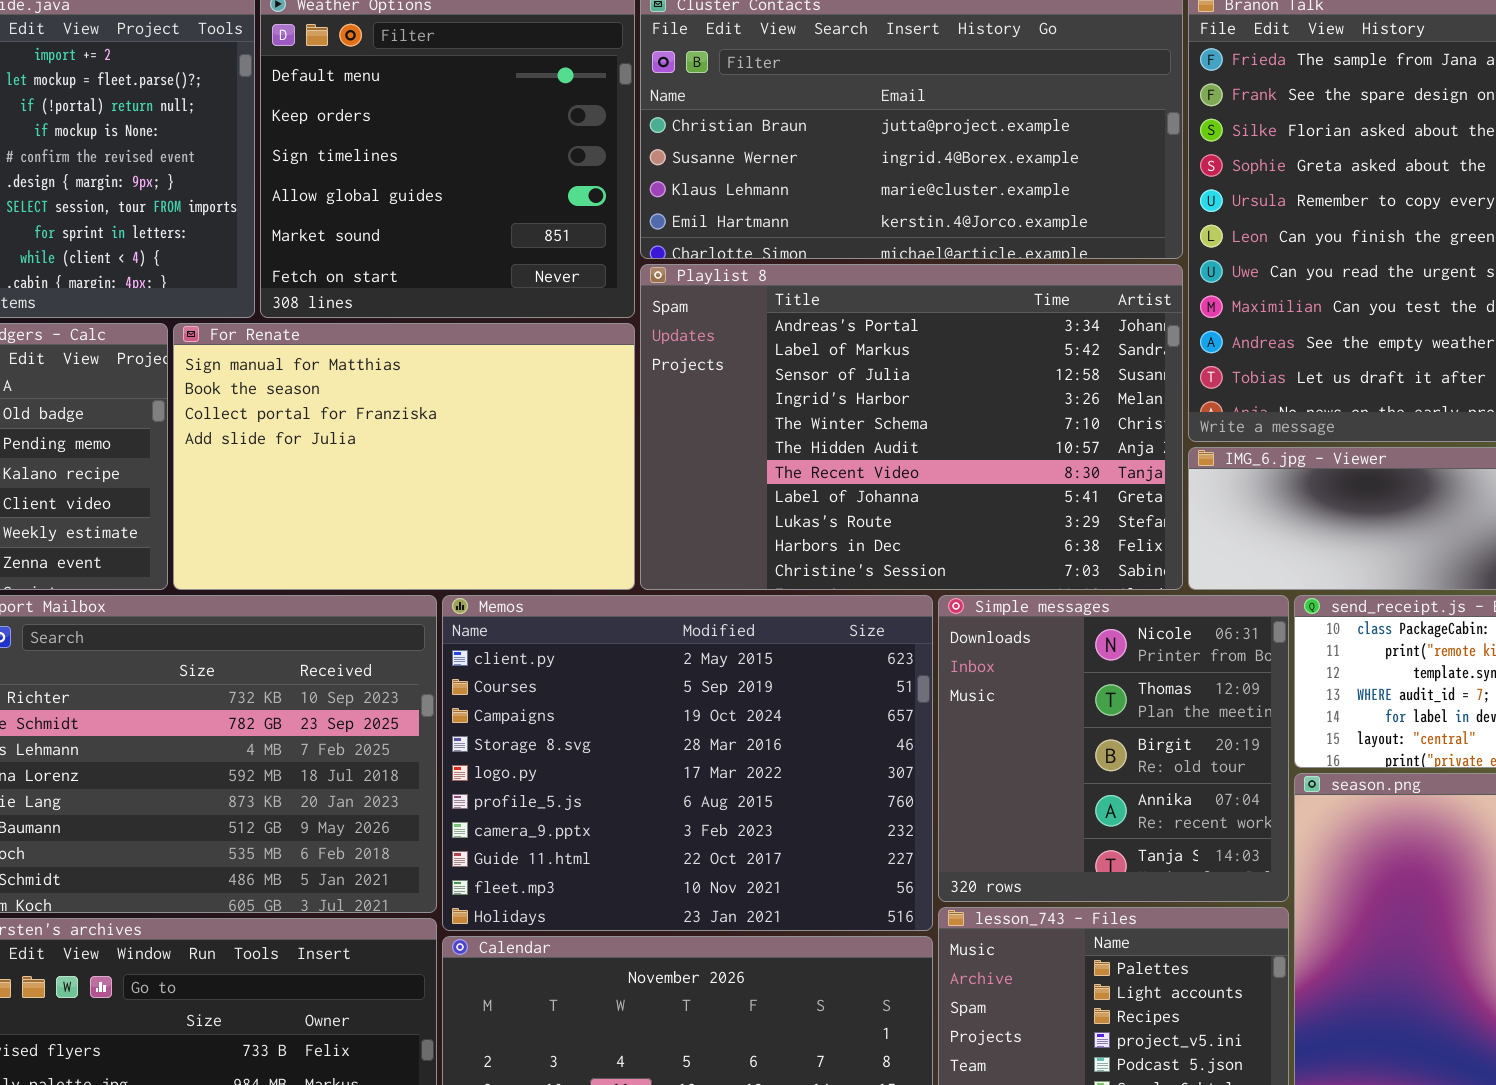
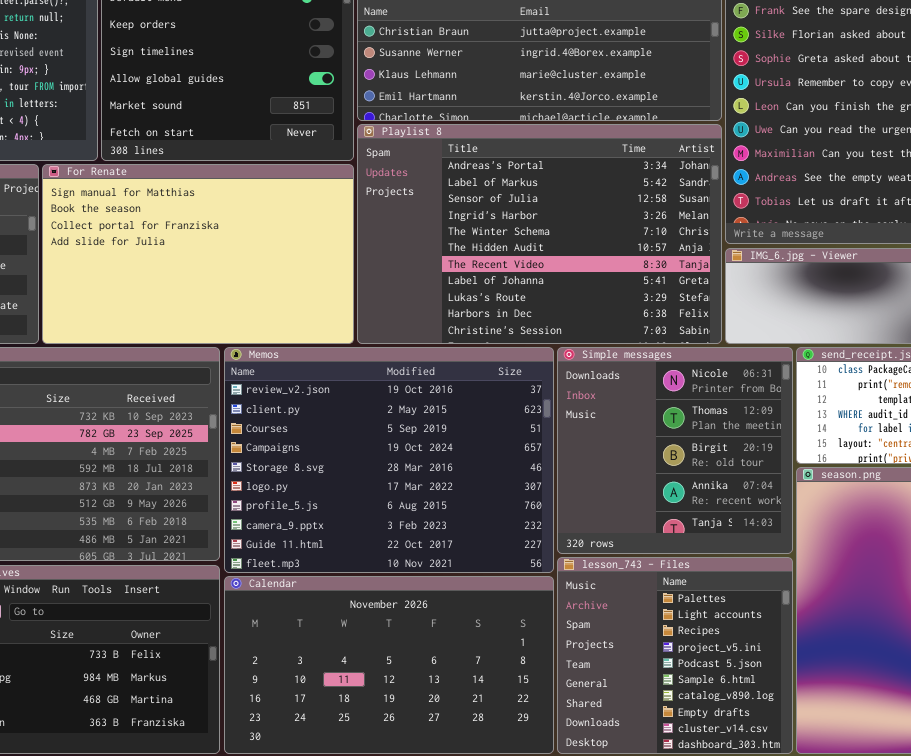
Memos: [442,595,933,931] -> [224,347,554,573], scrolled up 1 row

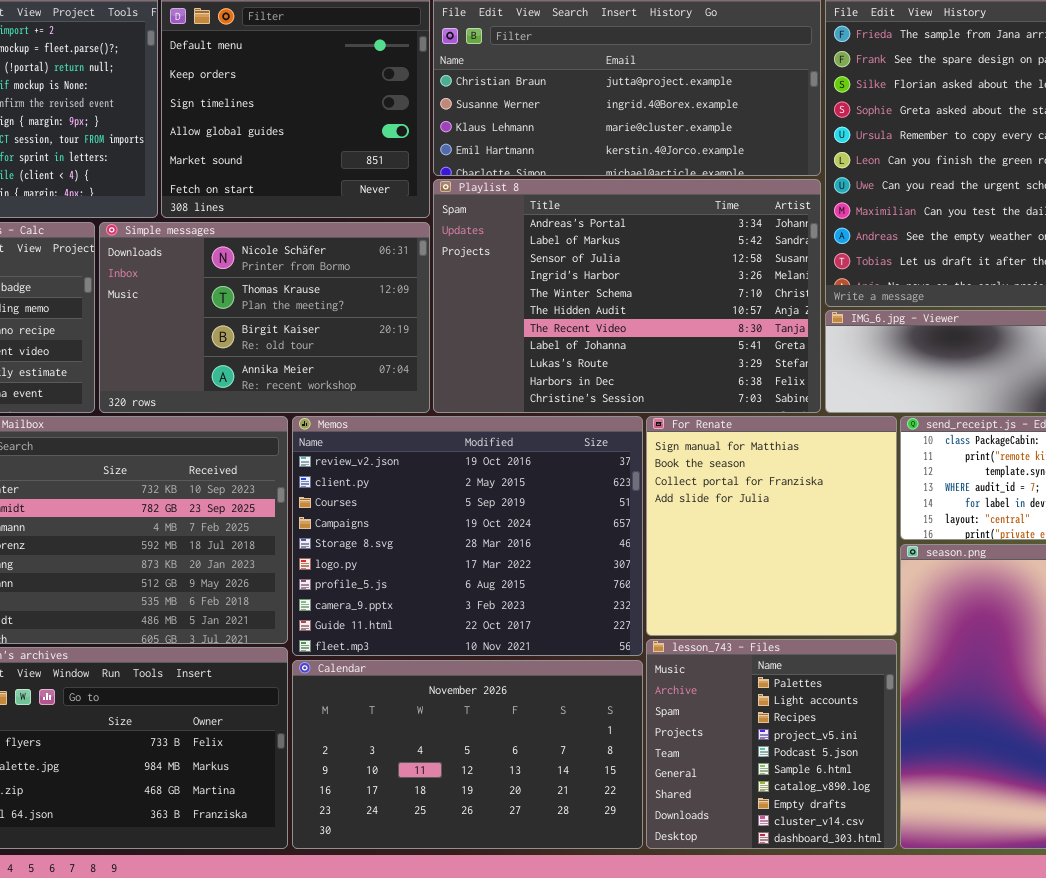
For Renate: [42,164,354,344] -> [646,416,897,636], moved, resized
Simple messages: [557,347,793,554] -> [99,222,430,413], moved, resized

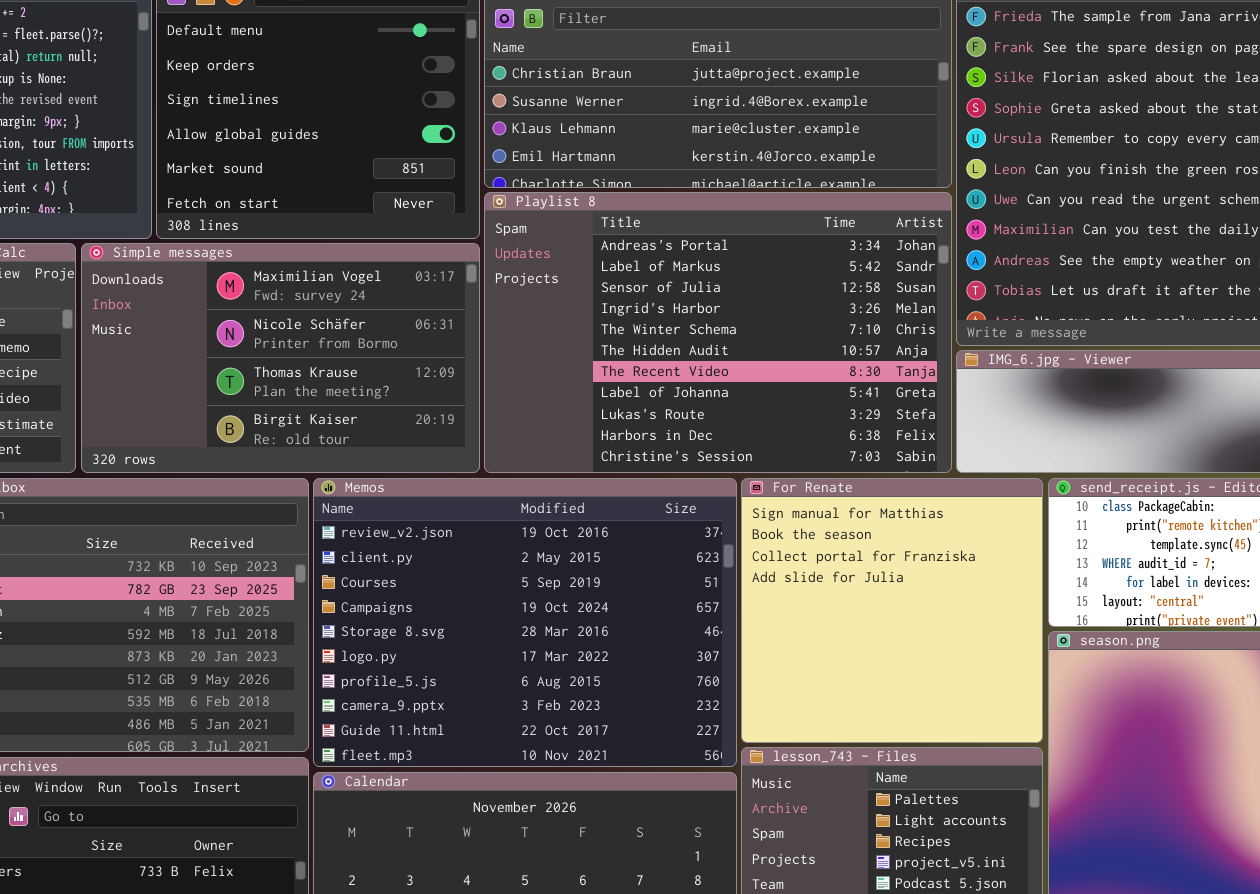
Simple messages: [99,222,430,413] -> [81,243,480,473], scrolled up 1 row

